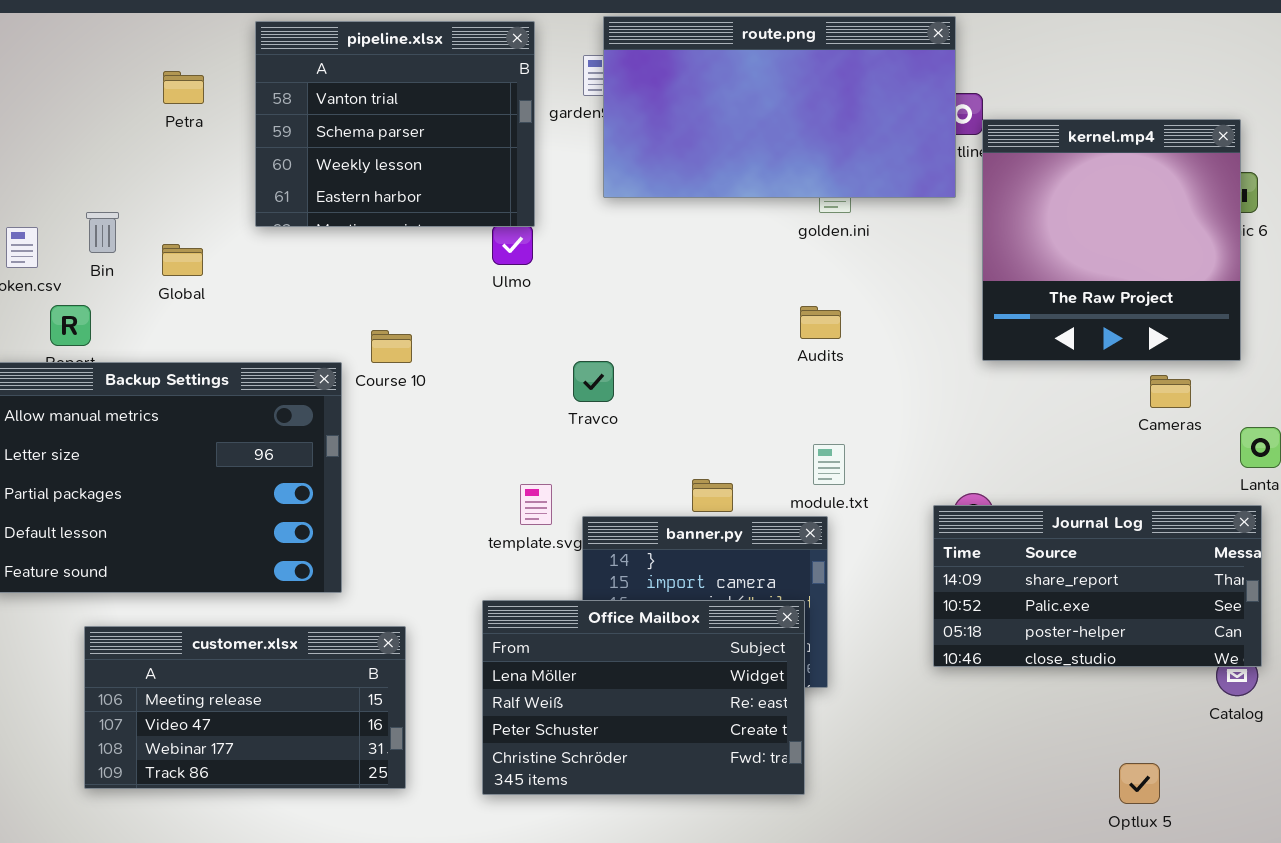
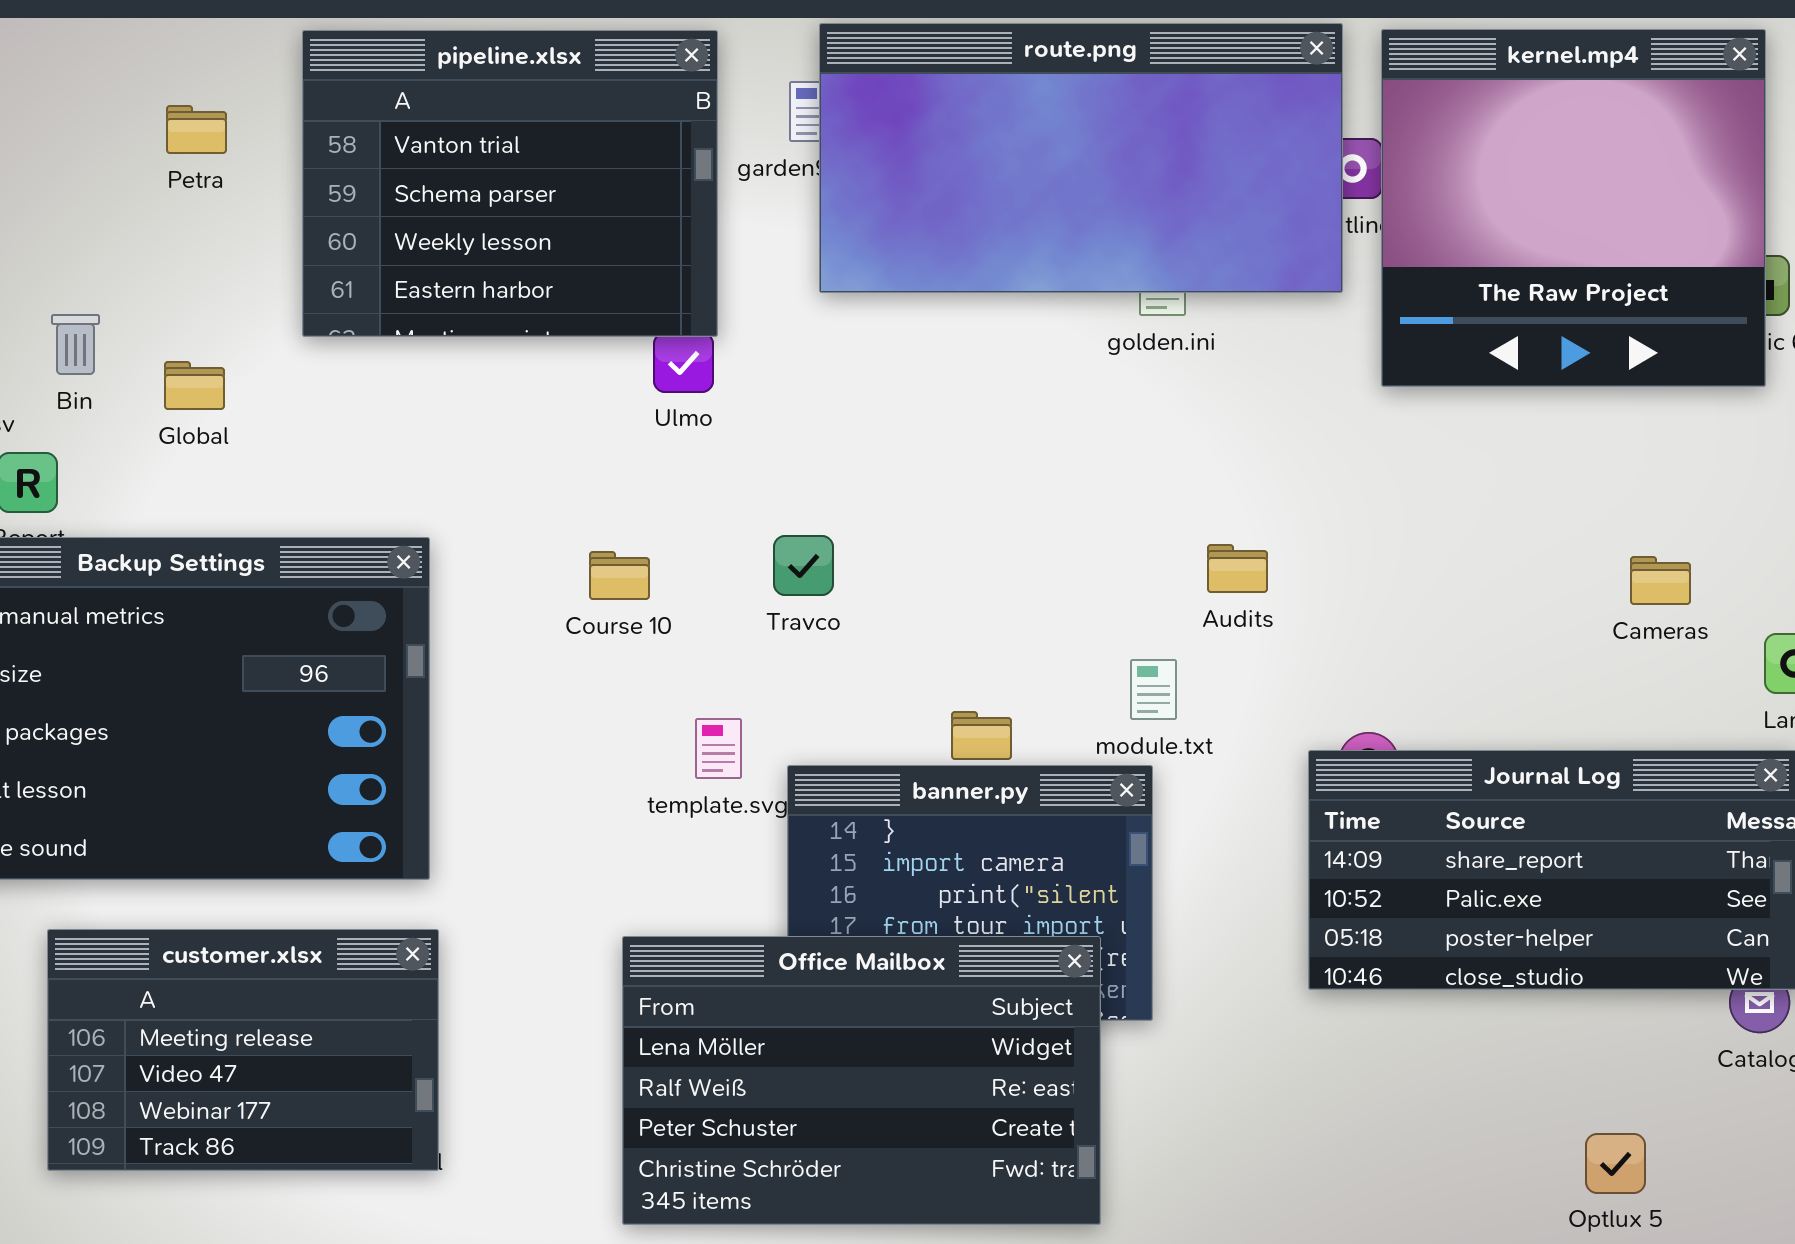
kernel.mp4: [982,119,1241,361] -> [1381,29,1766,387], moved
Audits: [800,306,841,339] -> [1207,544,1268,593], moved
Course 10: [371,330,412,363] -> [589,551,650,600], moved
Office Mailbox: [482,600,805,795] -> [622,936,1101,1225], moved
customer.xlsx: [84,626,406,789] -> [47,929,439,1171], resized

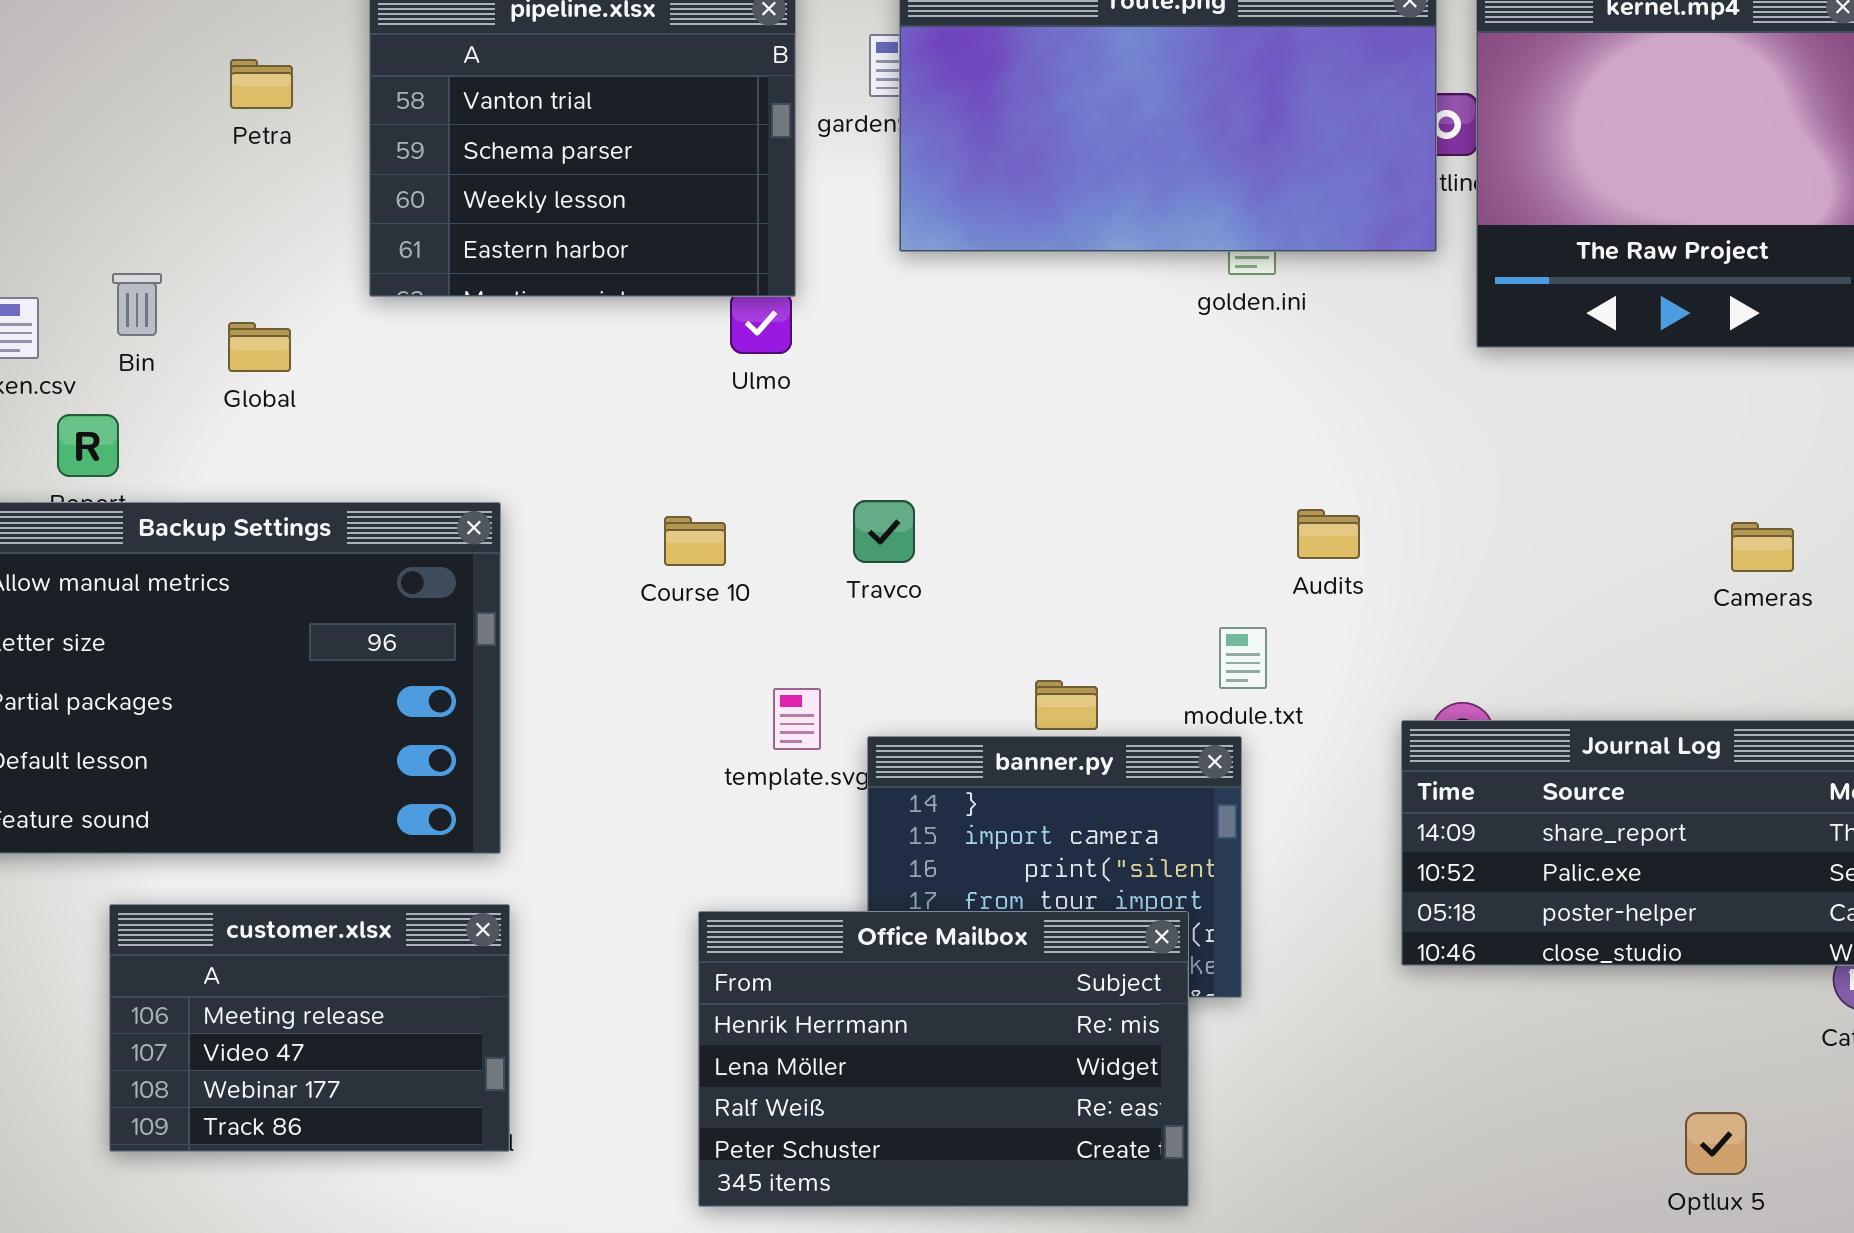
Office Mailbox: [622,936,1101,1225] -> [698,911,1189,1207], scrolled up 1 row

